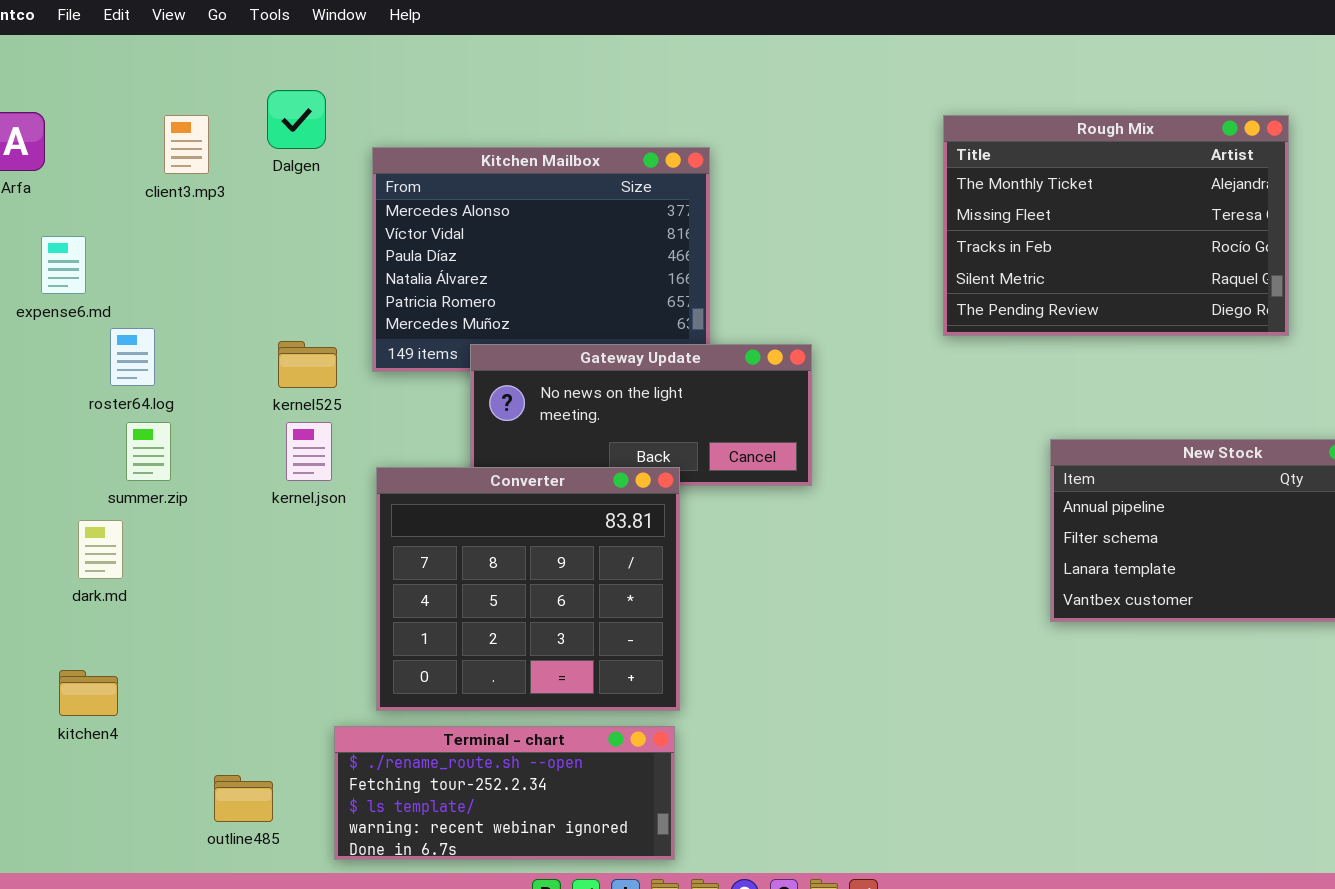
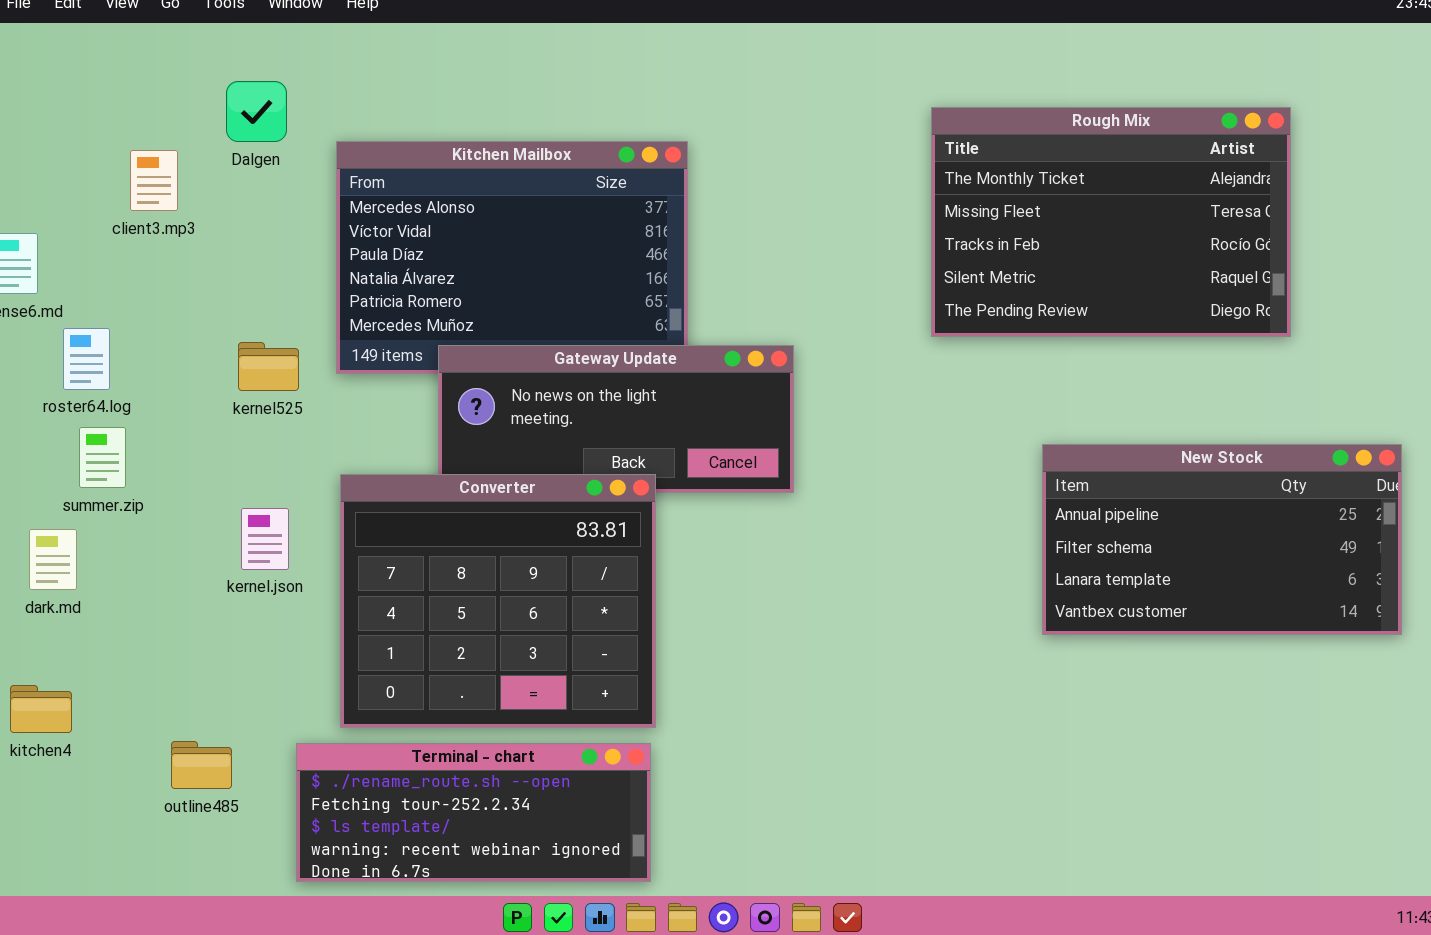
client3.mp3: [164,115,209,174] -> [130,150,178,211], moved
kernel.json: [286,422,332,481] -> [241,508,289,570], moved
outline485: [214,775,273,822] -> [171,741,232,789], moved

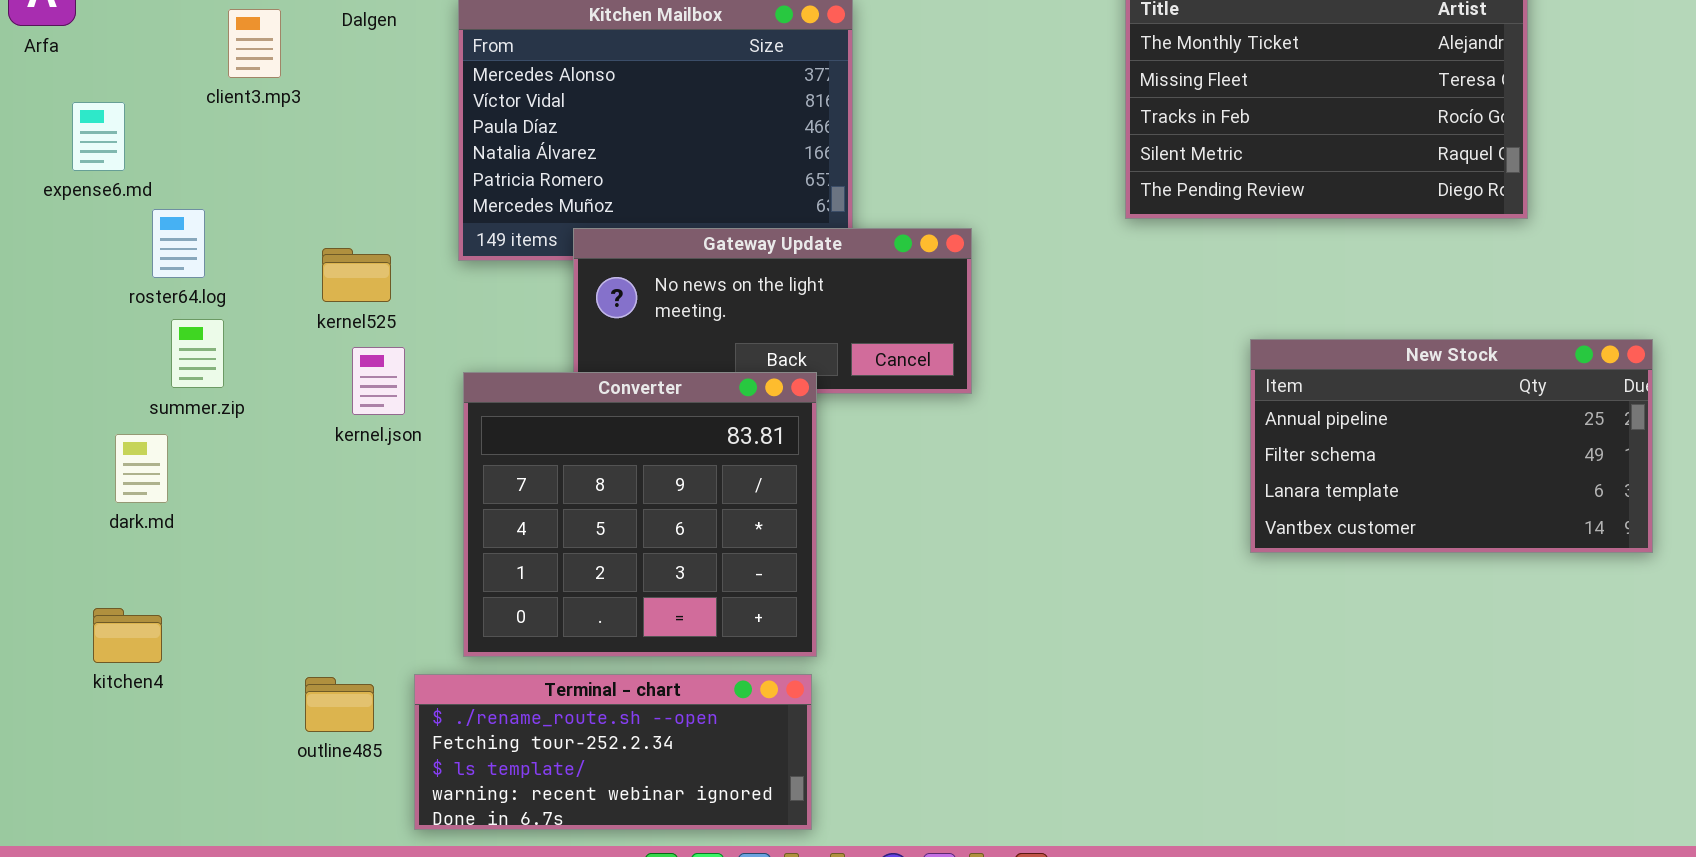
kernel525: [238,342,299,391] -> [322,248,391,302], moved
kernel.json: [241,508,289,570] -> [352,347,405,415], moved
outline485: [171,741,232,789] -> [305,677,374,732], moved

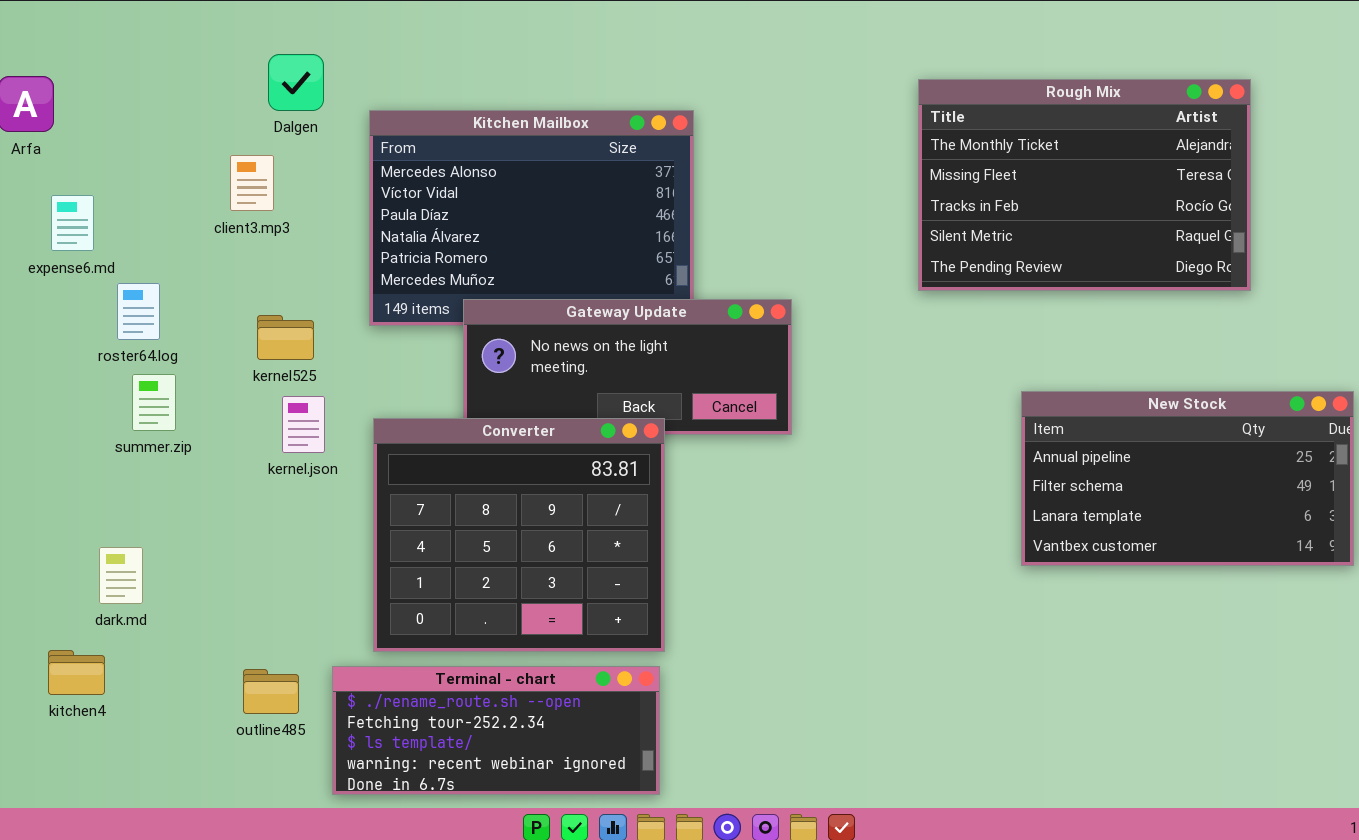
client3.mp3: [228,9,281,78] -> [230,155,274,211], moved
dark.md: [115,434,168,503] -> [99,547,143,604], moved
kitchen4: [93,608,162,663] -> [48,650,105,695], moved

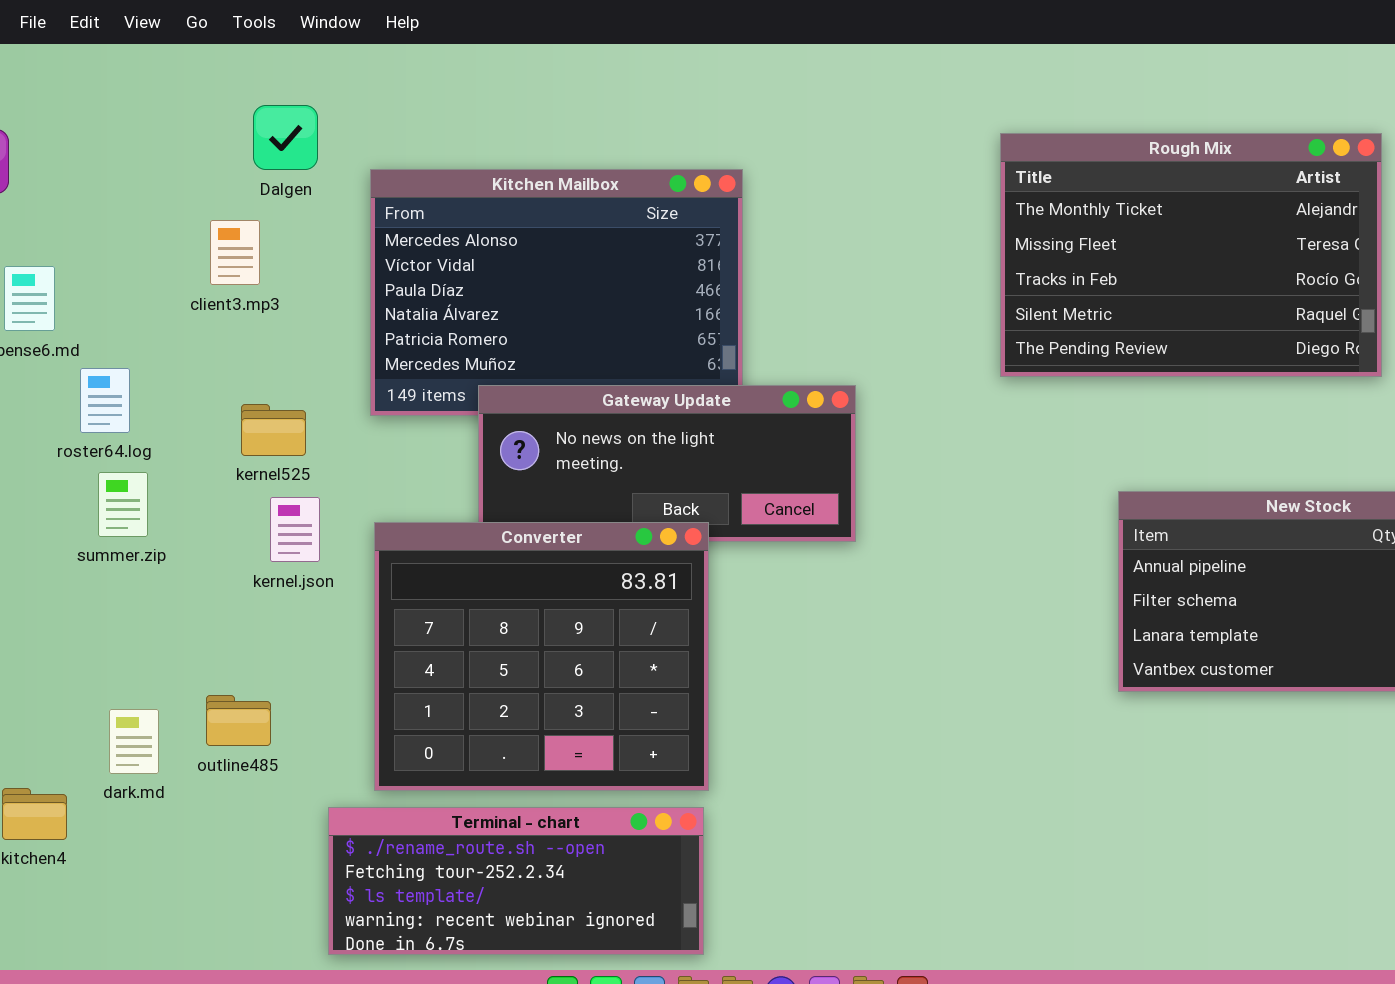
dark.md: [99,547,143,604] -> [109,709,159,774], moved
outline485: [243,669,299,714] -> [206,695,271,746], moved

